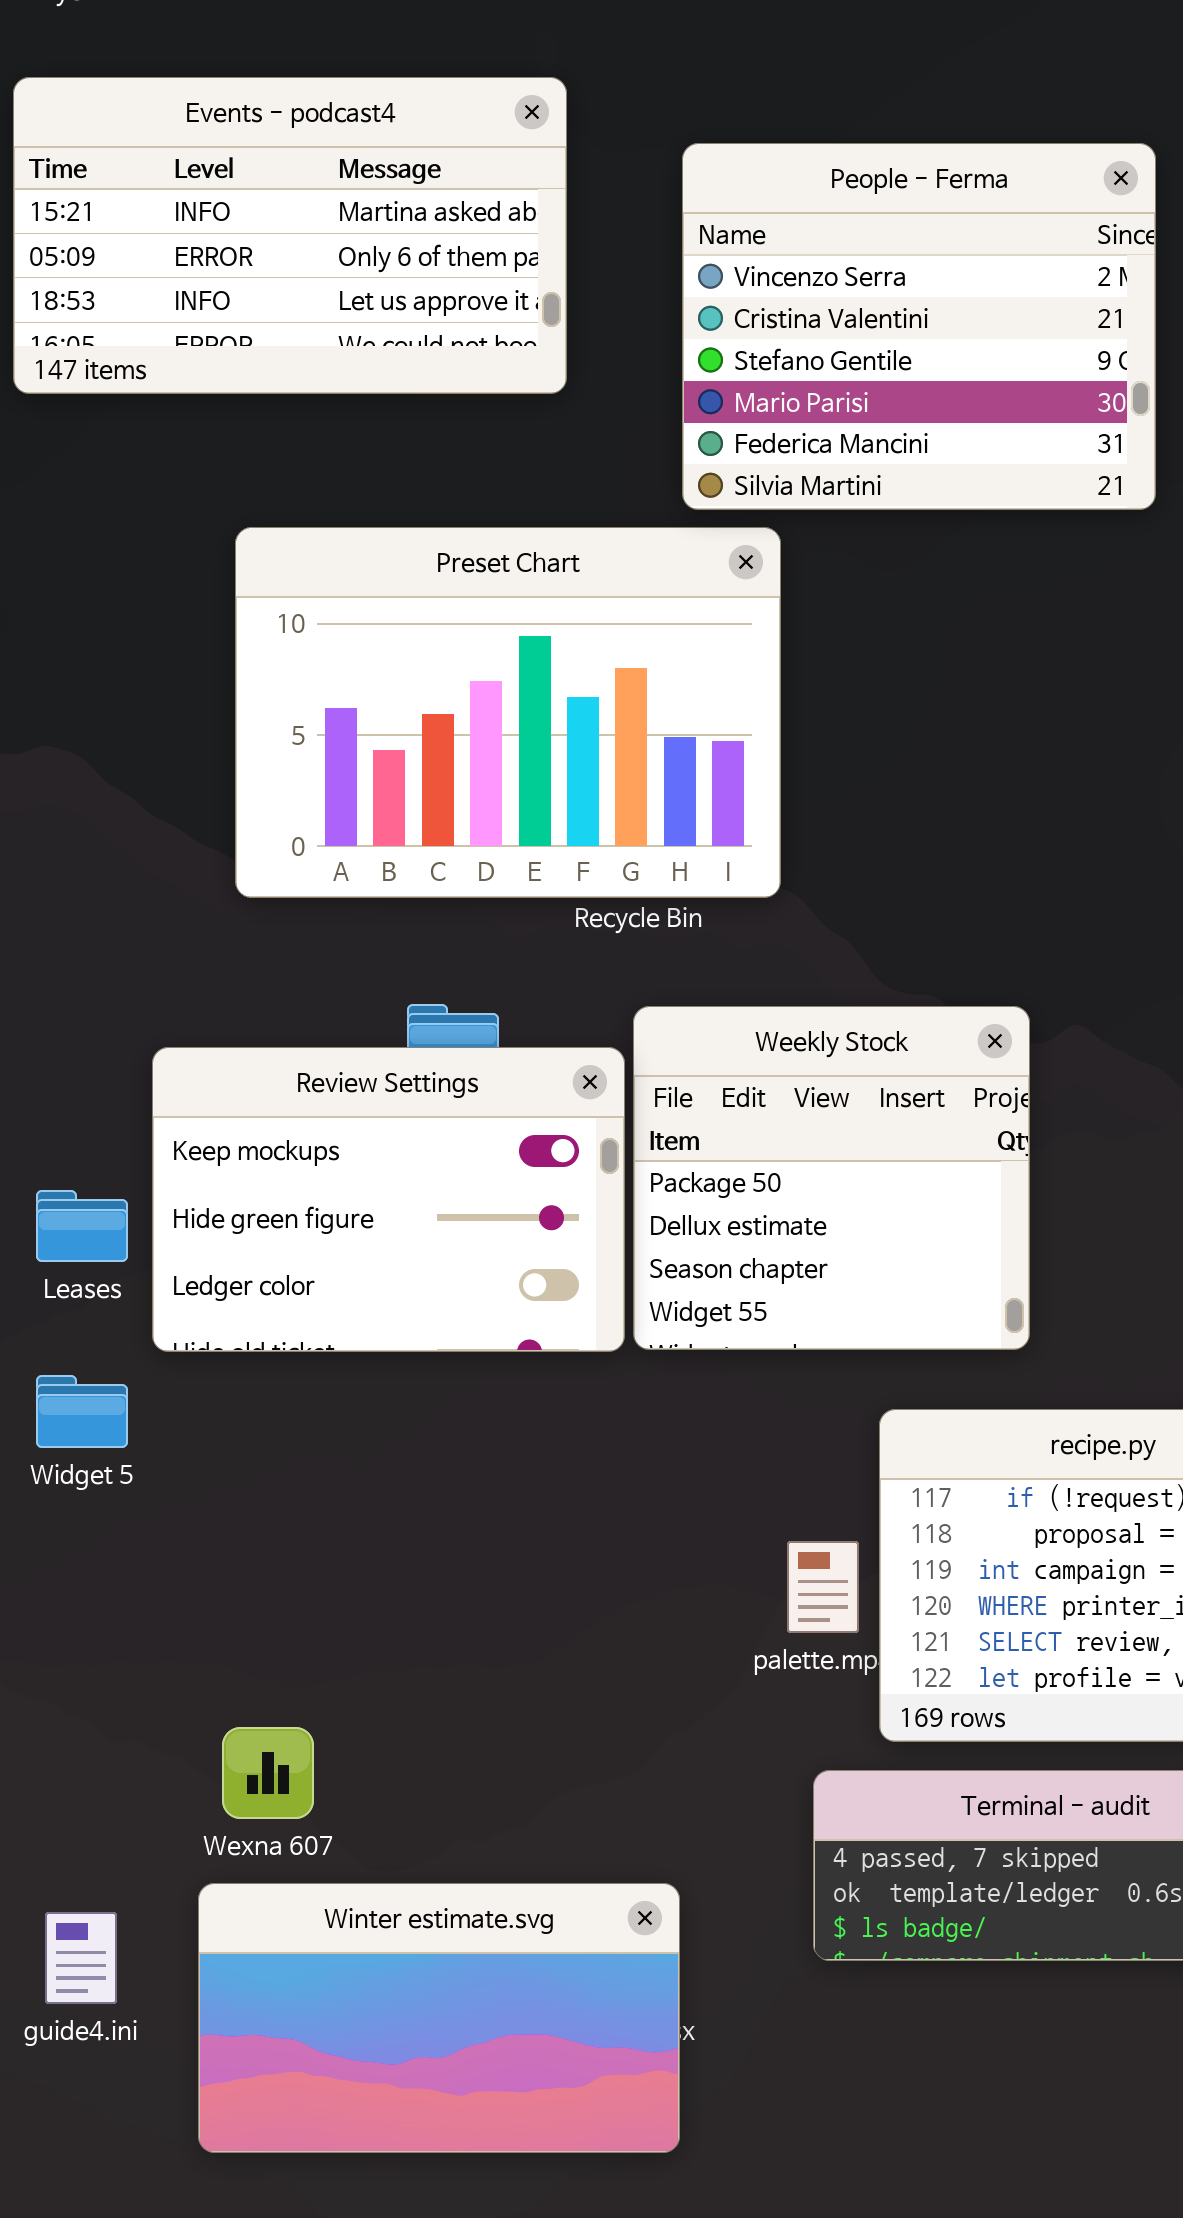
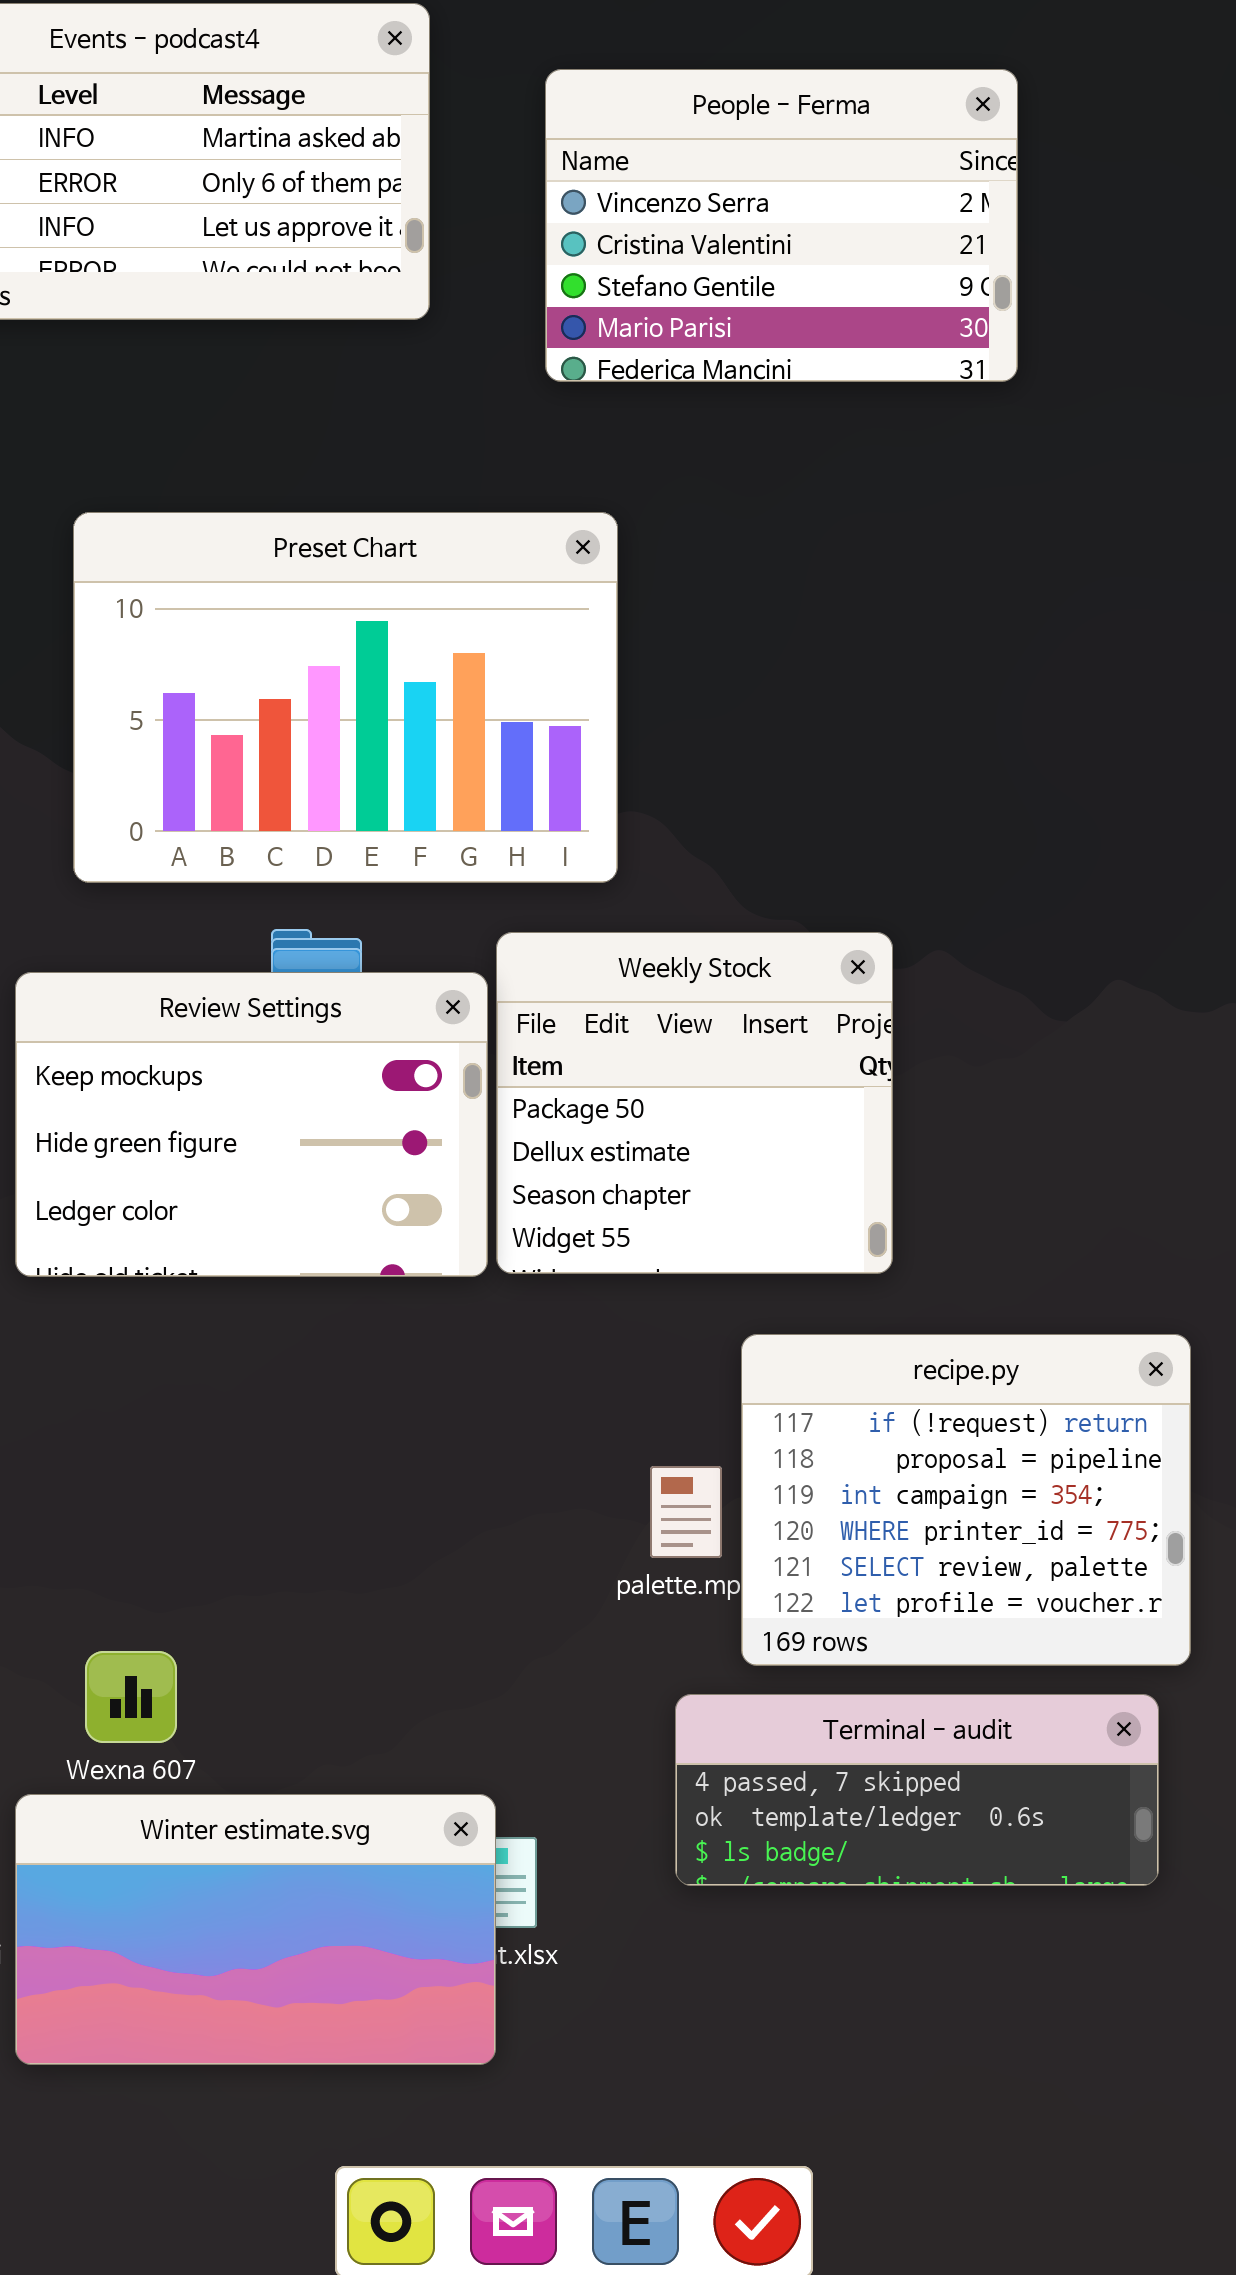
People - Ferma: [682,143,1156,510] -> [545,69,1018,382], resized
Preset Chart: [235,527,781,898] -> [73,512,618,883], moved
Winter estimate.svg: [198,1883,680,2153] -> [15,1794,496,2065], moved

